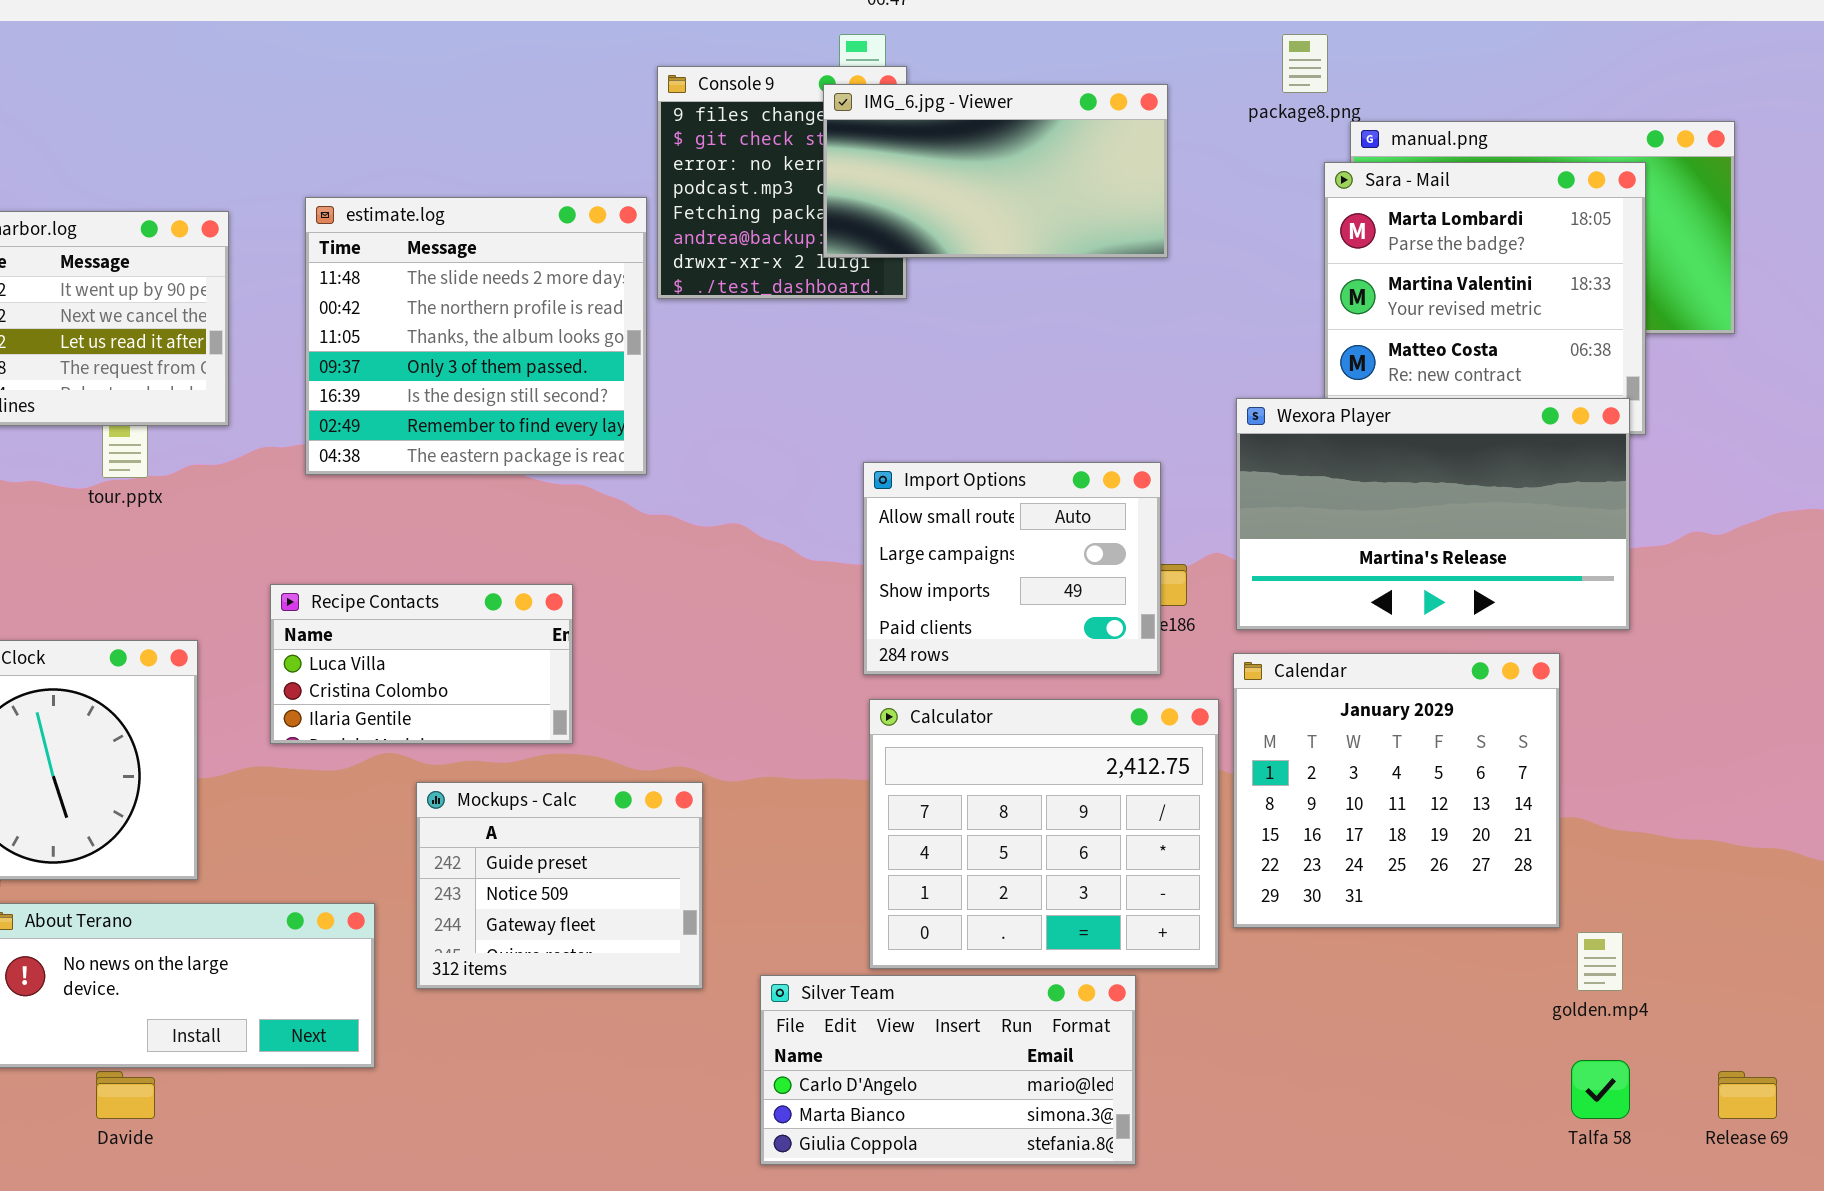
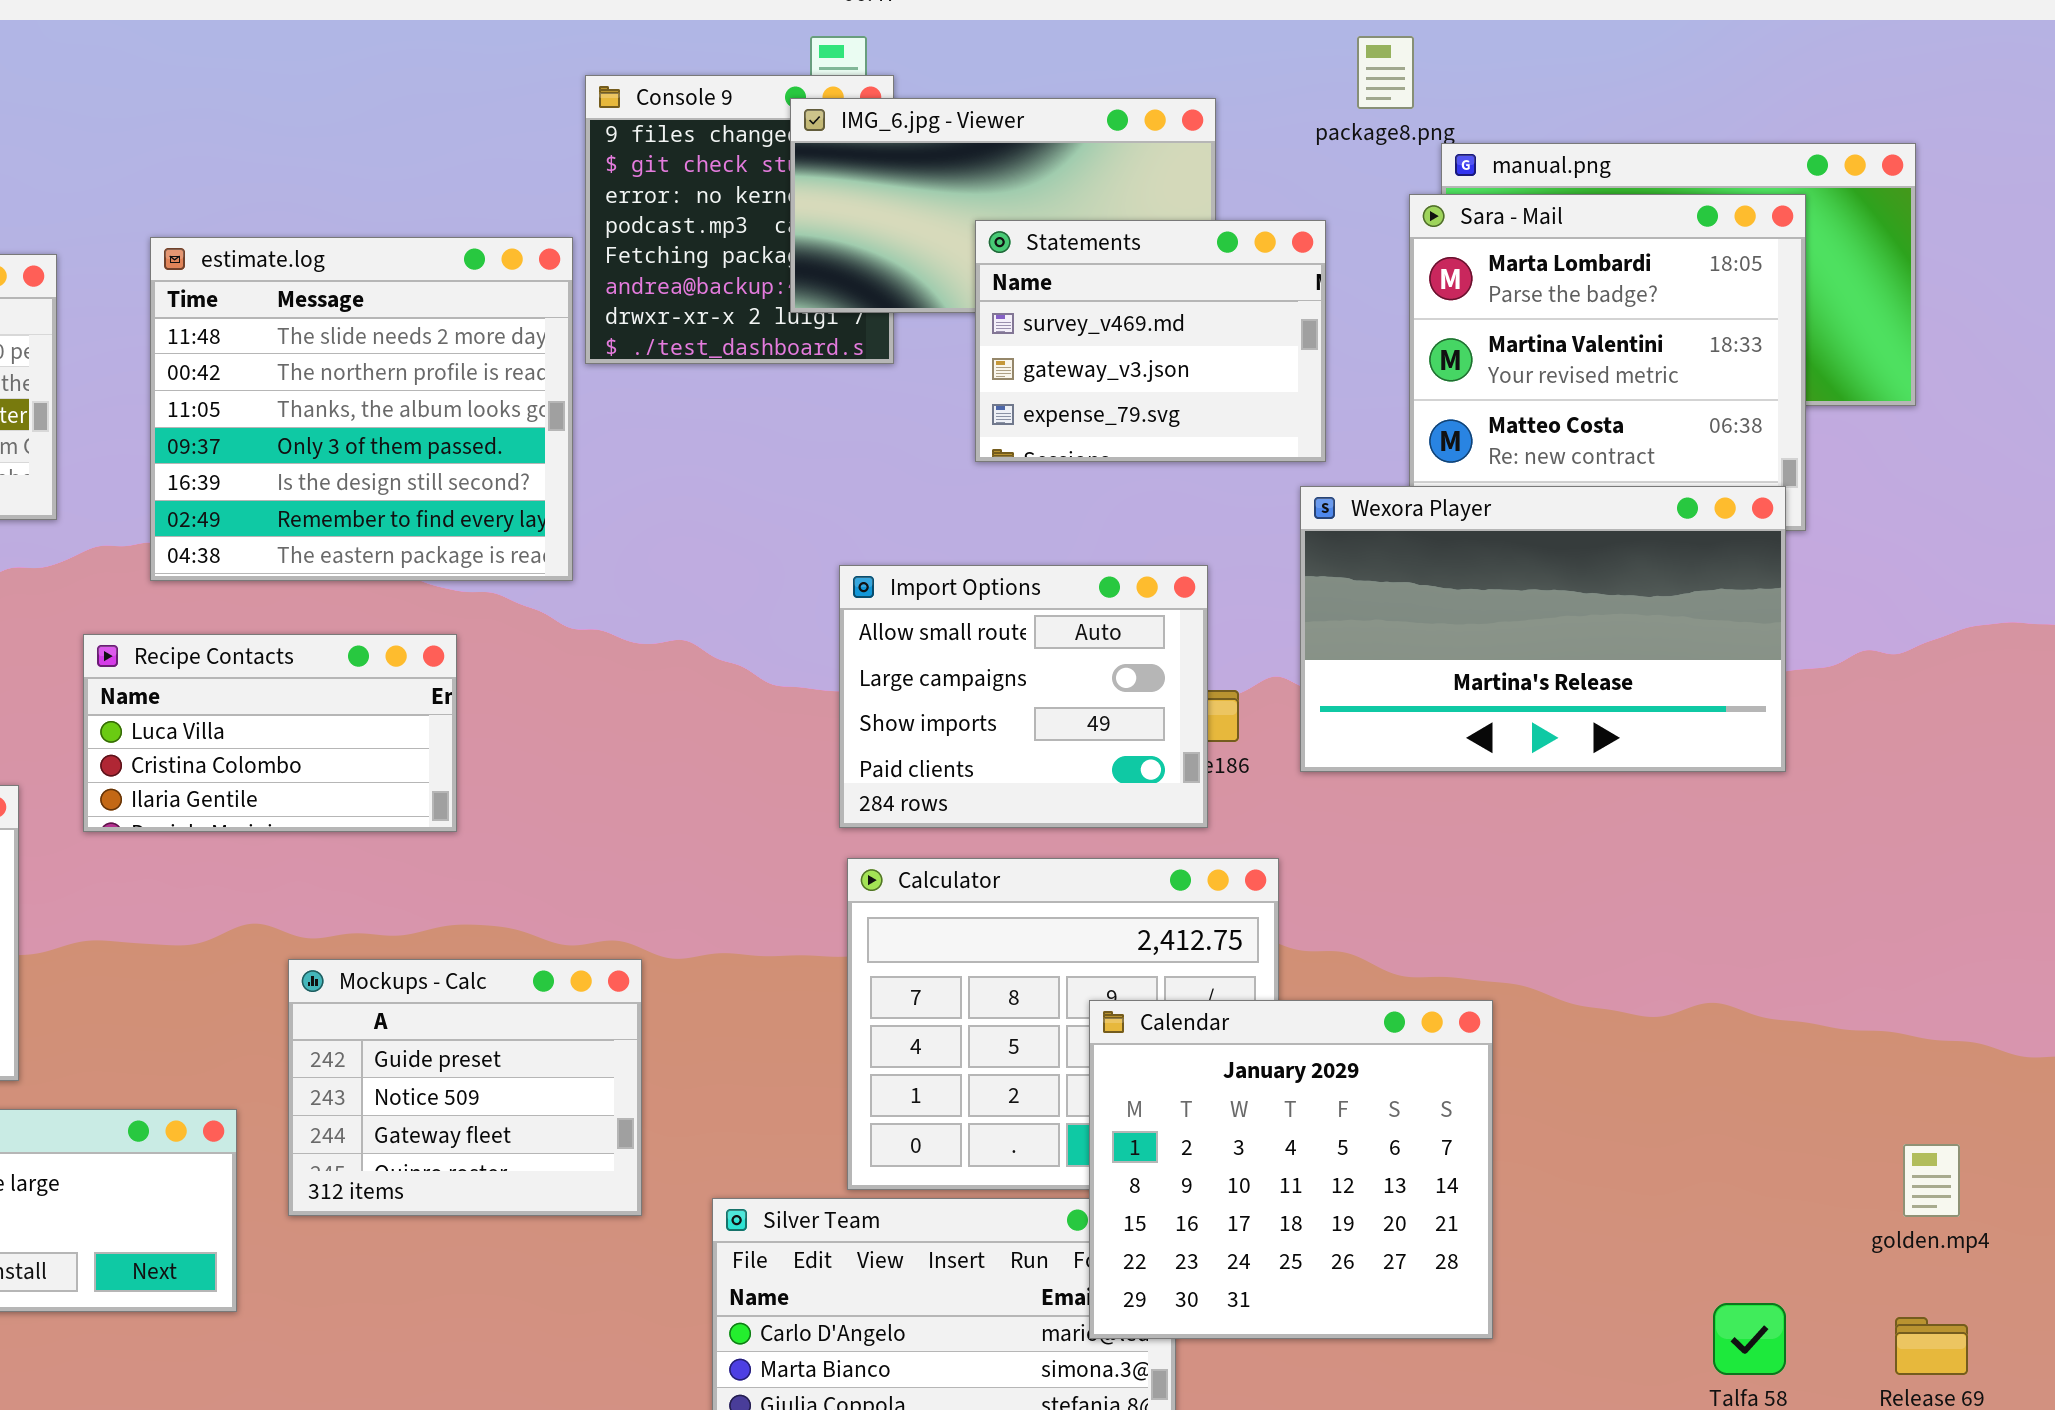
Statements: none -> [975,220,1326,462], opened
Recipe Contacts: [270,584,573,744] -> [83,634,457,832], moved
Calendar: [1233,653,1560,928] -> [1089,1000,1493,1339], moved
golden.mp4: [1577,932,1623,991] -> [1903,1144,1960,1217], moved

